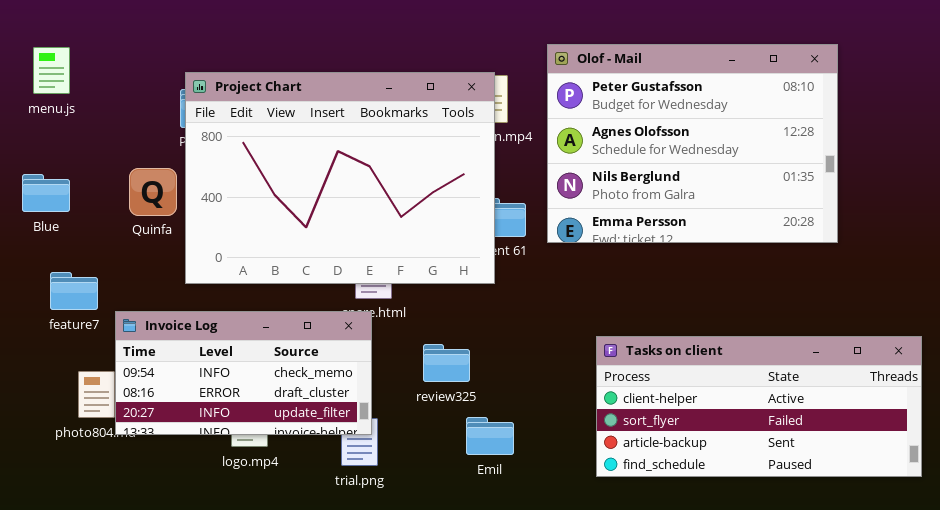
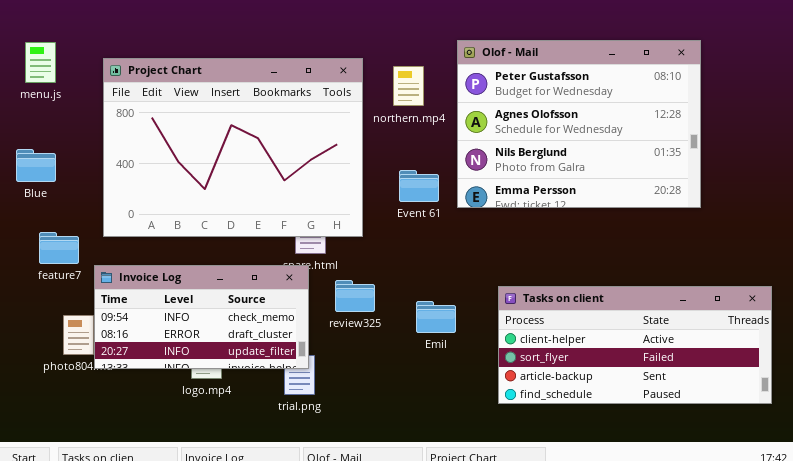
Project Chart: [185,72,495,284] -> [103,58,363,237], moved
review325: [423,344,470,382] -> [335,280,375,312], moved
Emil: [466,417,514,455] -> [416,301,456,333], moved

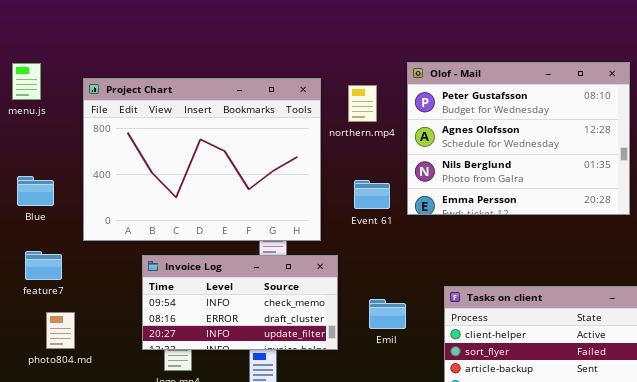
Blue: [16,149,56,182] -> [17,176,54,206], moved
feature7: [39,232,79,264] -> [25,251,62,280], moved
Invoice Log: [94,265,309,369] -> [142,255,338,350], moved

